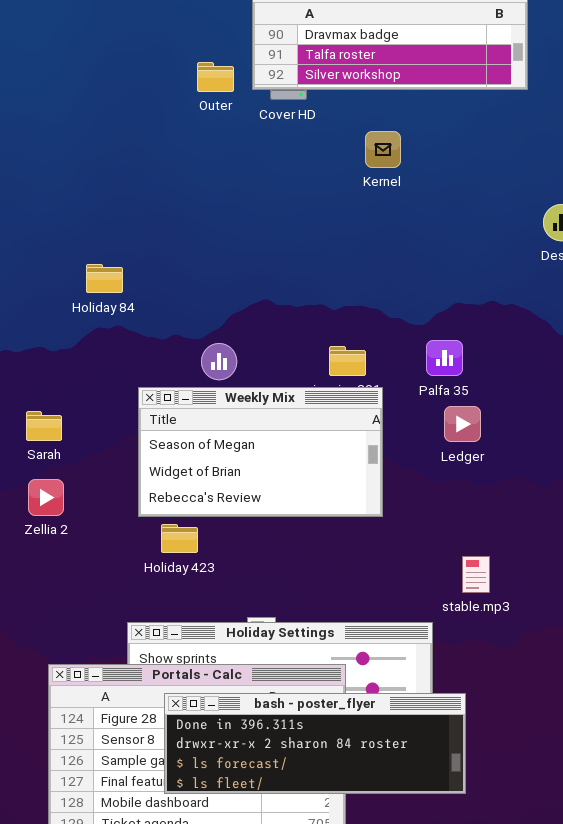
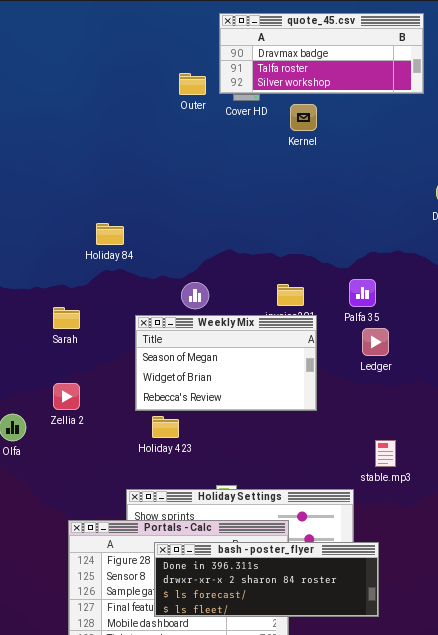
Kernel: [365,131,401,168] -> [290,104,317,131], moved
Sarah: [26,411,62,441] -> [53,307,80,329], moved

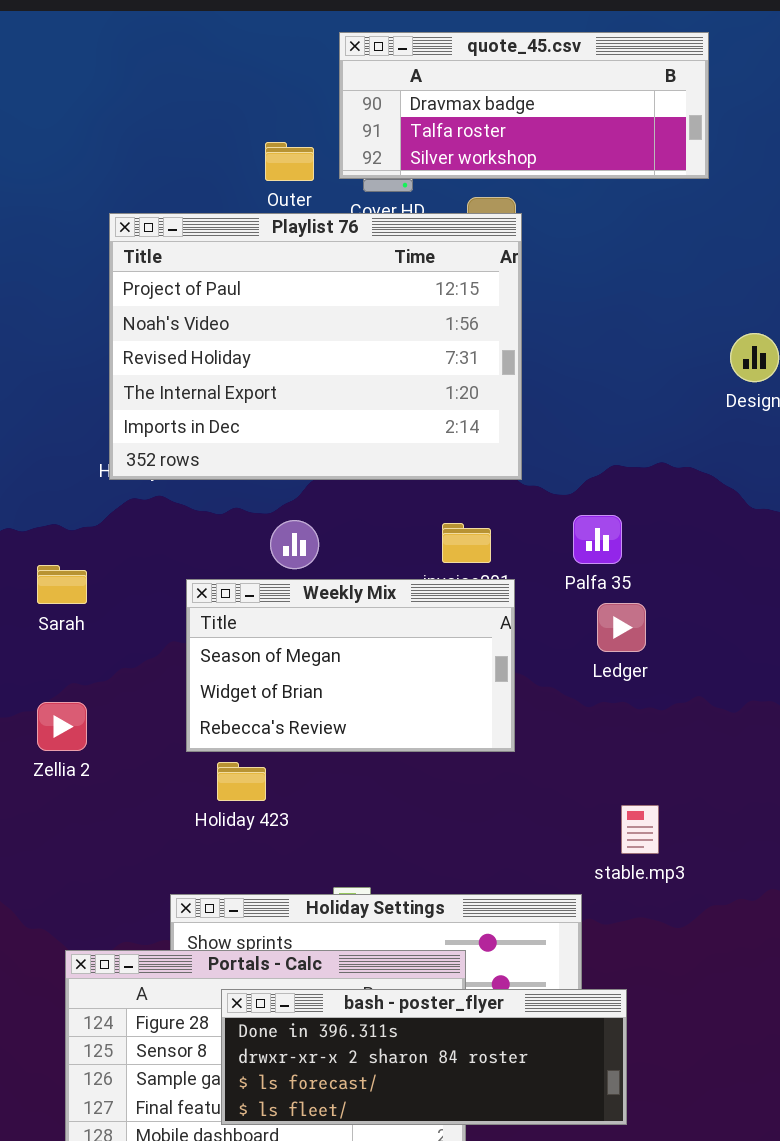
Playlist 76: none -> [109,213,522,480], opened

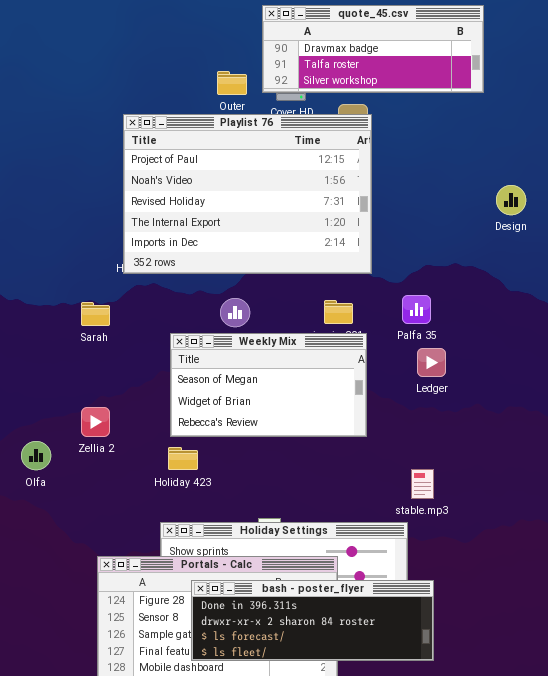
Sarah: [37,565,87,604] -> [81,302,110,326], moved
Holiday 423: [217,762,266,801] -> [168,447,198,470], moved
stable.mp3: [621,805,659,854] -> [411,469,434,499], moved

